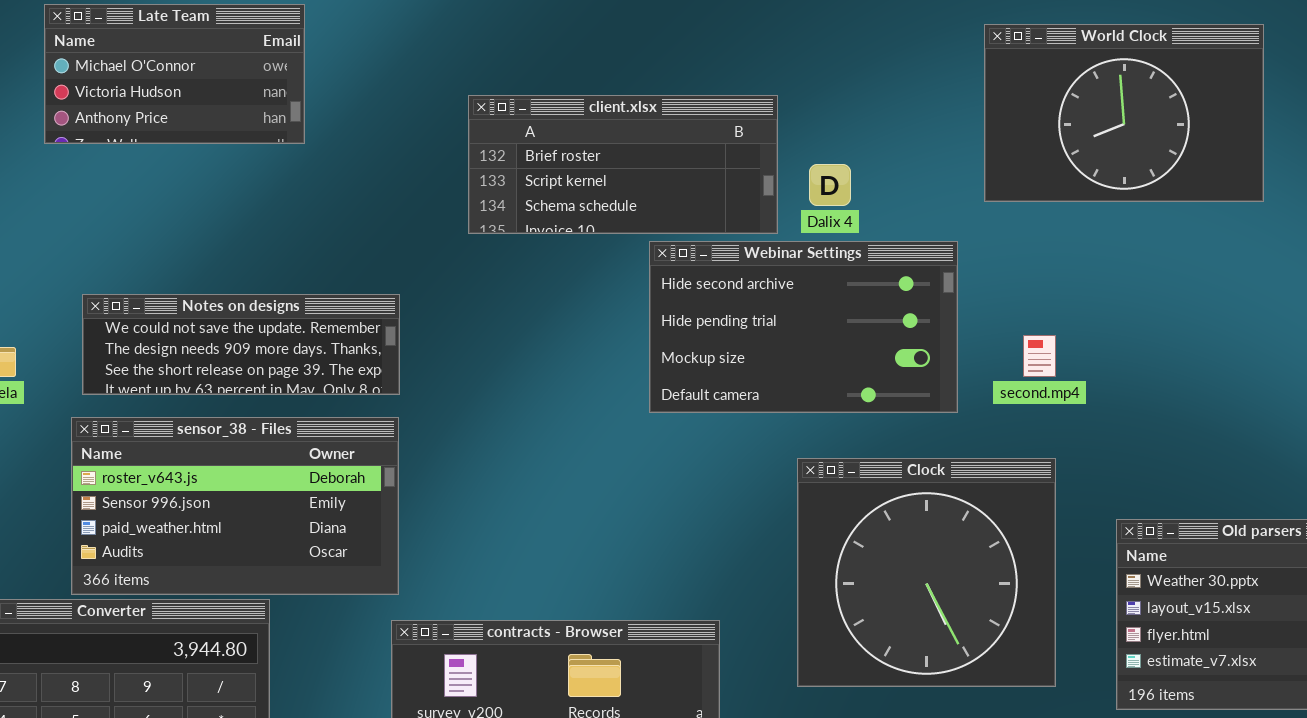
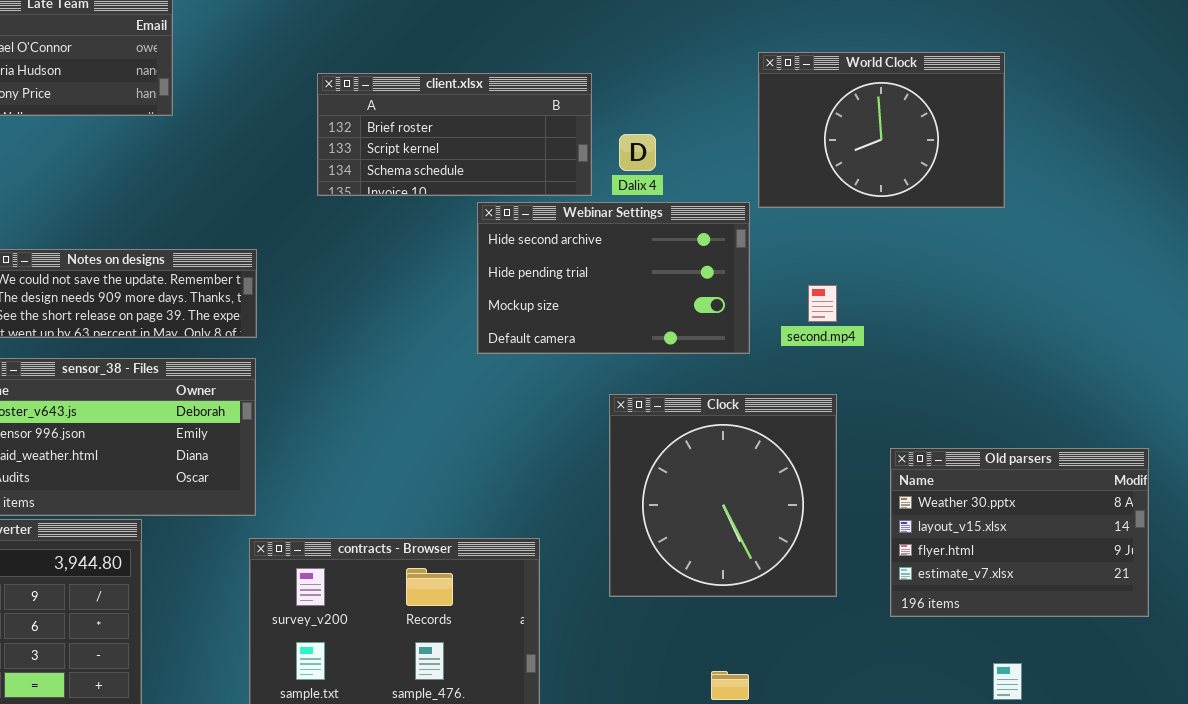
World Clock: [984,24,1264,202] -> [758,52,1005,208], moved

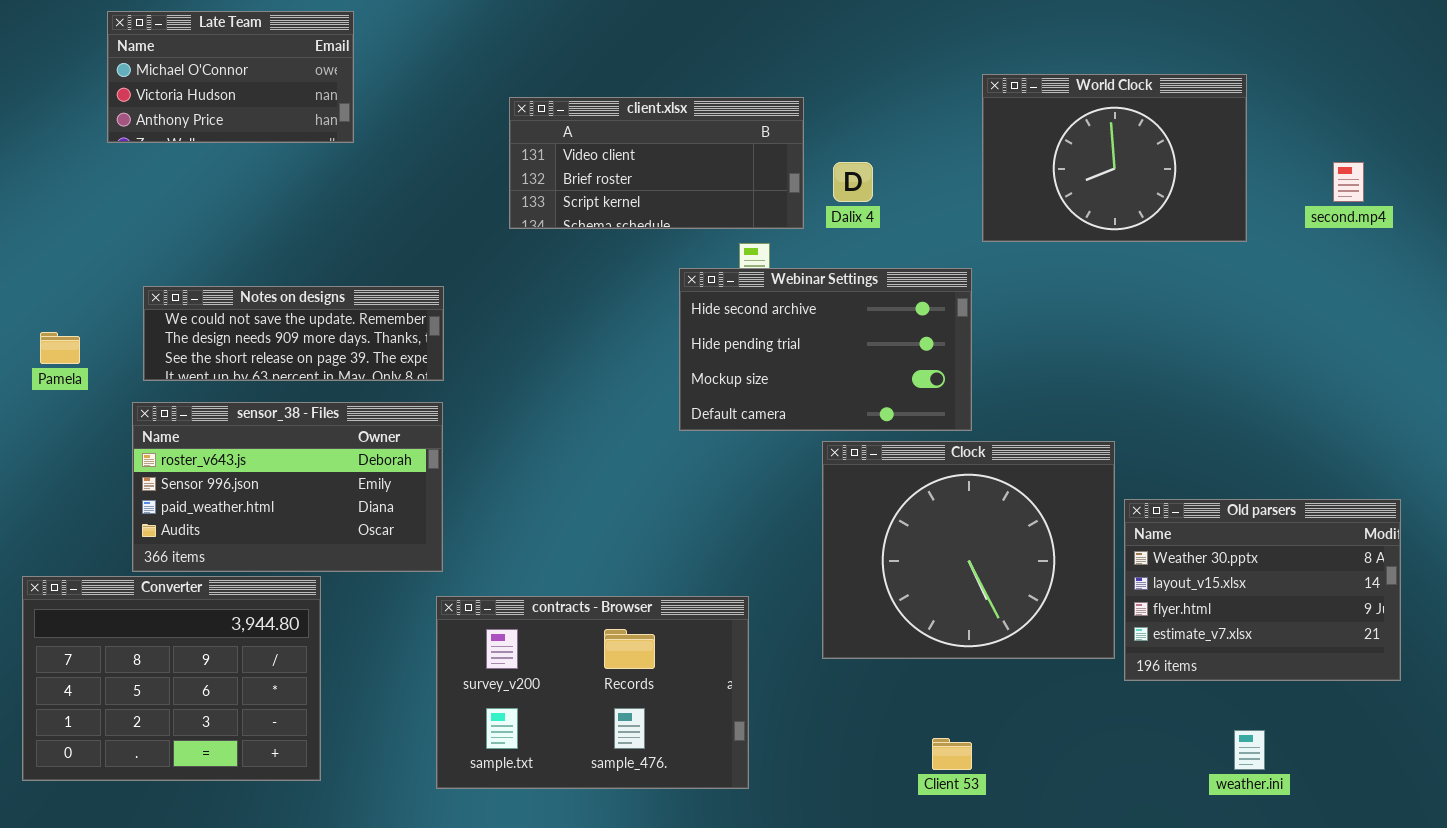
client.xlsx: [317,73,592,196] -> [509,97,804,229], scrolled up 1 row
Webinar Settings: [477,202,750,354] -> [679,268,972,431], moved
second.mp4: [808,285,837,322] -> [1333,162,1364,202], moved
Clock: [609,394,837,597] -> [822,441,1115,659], resized

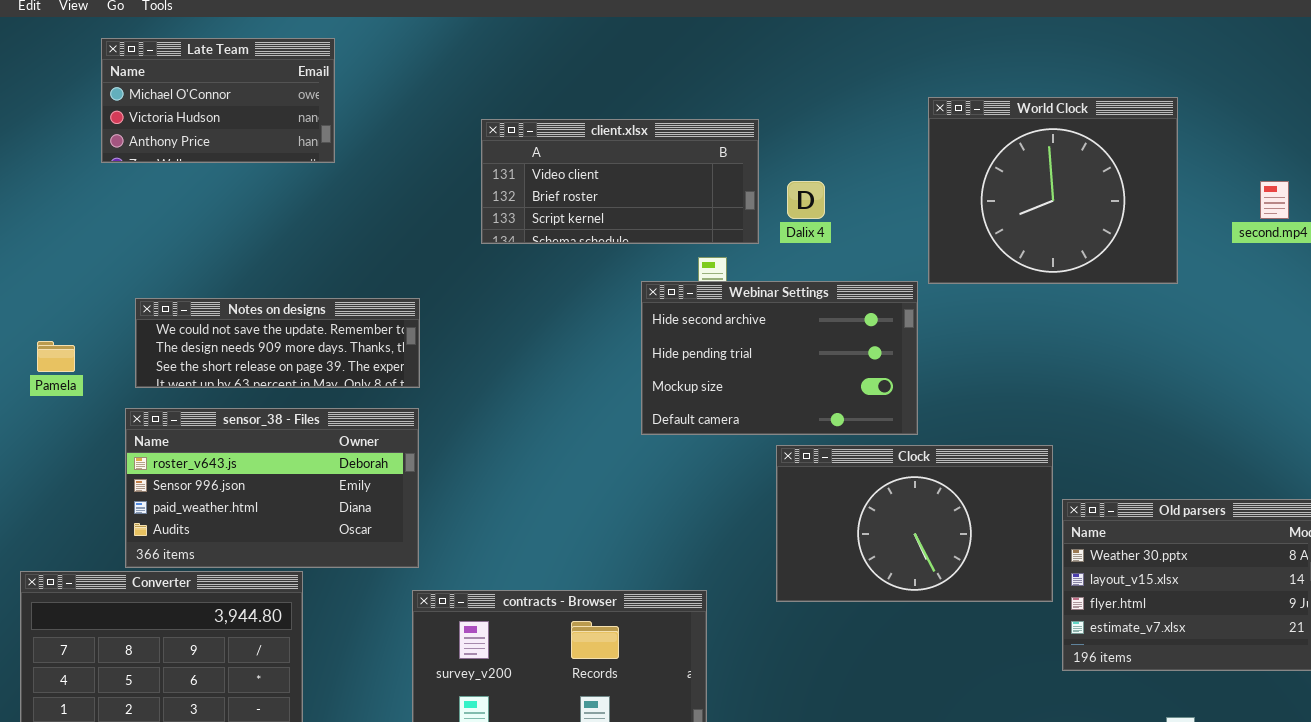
World Clock: [982,74,1247,242] -> [928,97,1178,284], resized
Clock: [822,441,1115,659] -> [776,445,1053,602], resized

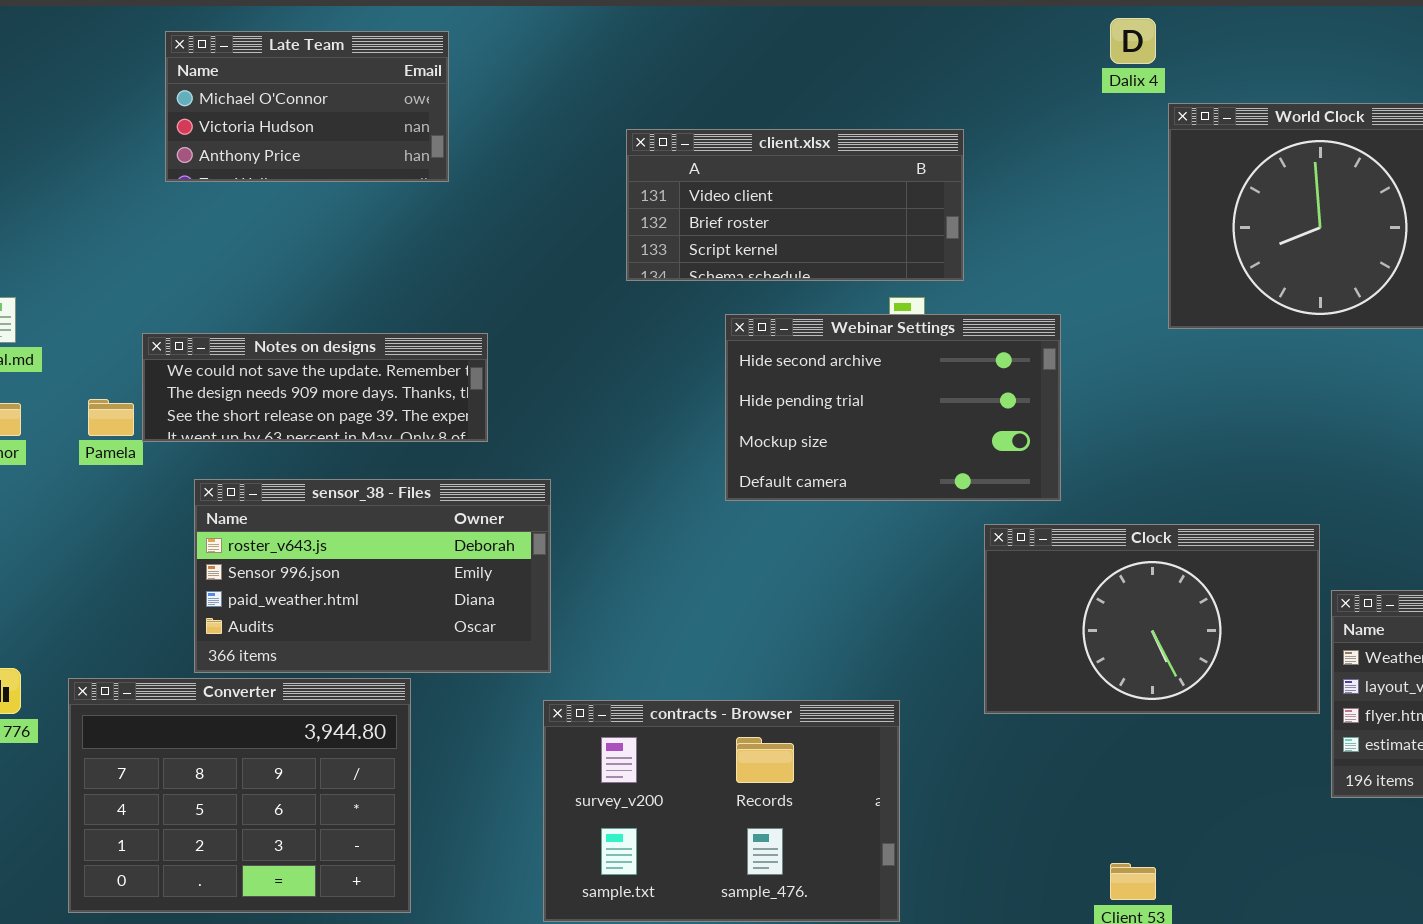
Dalix 4: [787,181,825,219] -> [1110,18,1156,64], moved
Webinar Settings: [641,281,918,435] -> [725,314,1061,501], moved
Notes on designs: [135,298,420,388] -> [142,333,488,442], moved

